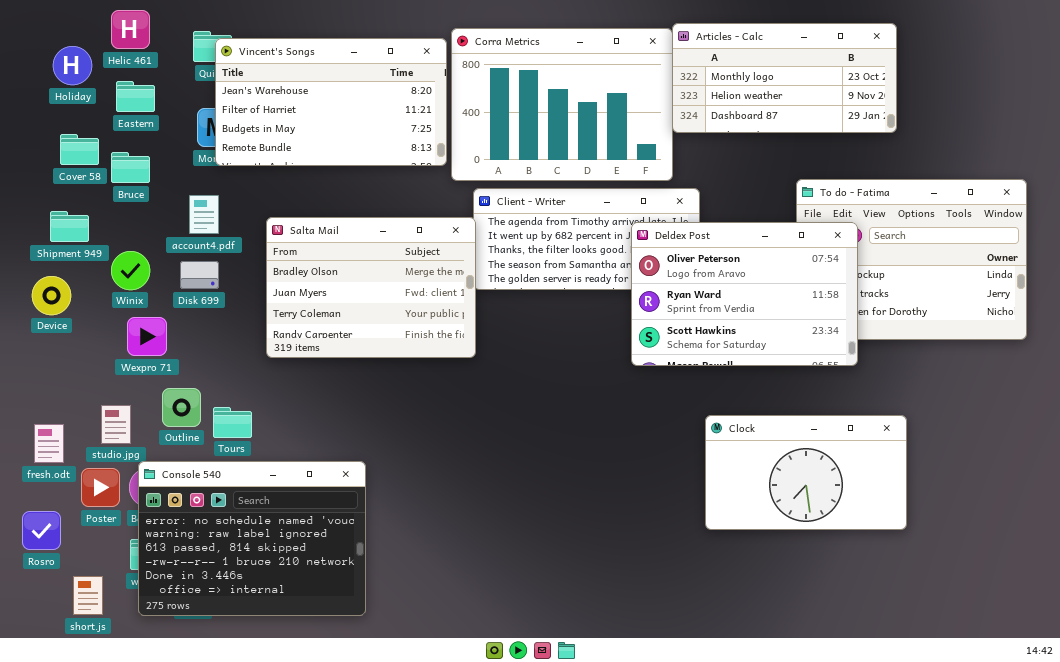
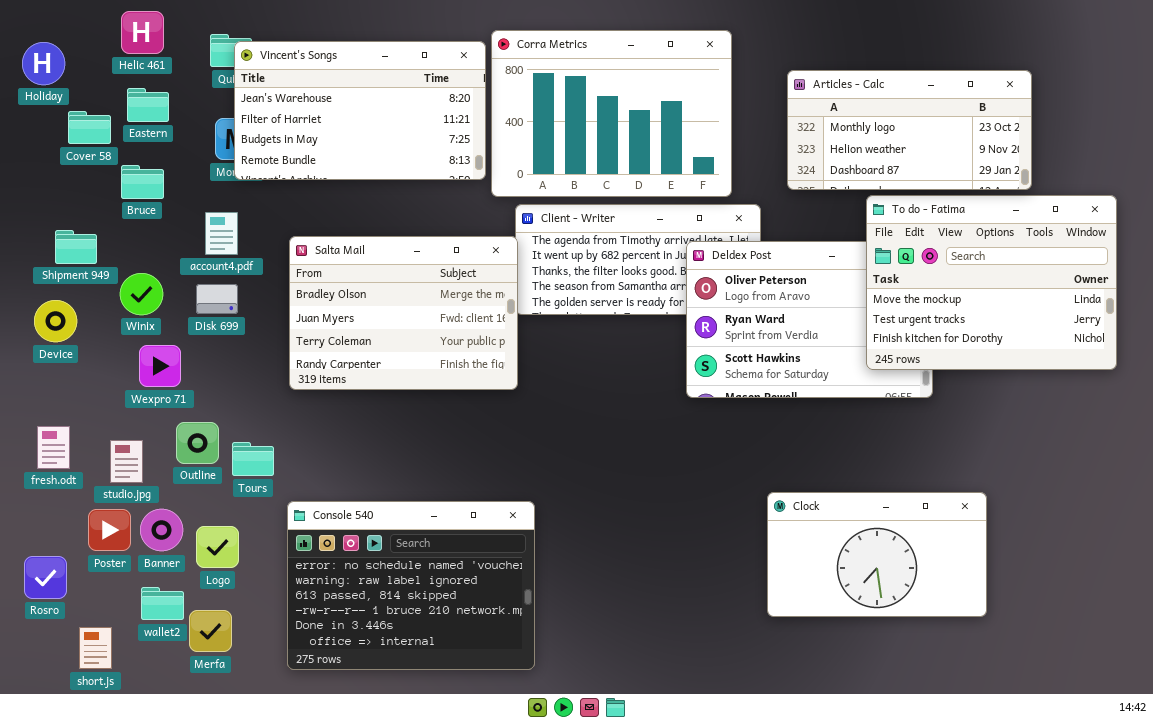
Articles - Calc: [672,23,897,133] -> [787,70,1032,190], moved
Holiday: [53,46,92,85] -> [22,42,65,85], moved
Cover 58: [60,134,99,165] -> [68,111,111,144], moved
To do - Fatima: [796,179,1027,340] -> [866,195,1117,370], raised
Clock: [705,415,907,530] -> [767,492,987,617], moved
fresh.odt: [34,424,64,463] -> [37,426,70,469], moved
Console 540: [138,461,366,616] -> [287,501,535,670], moved

